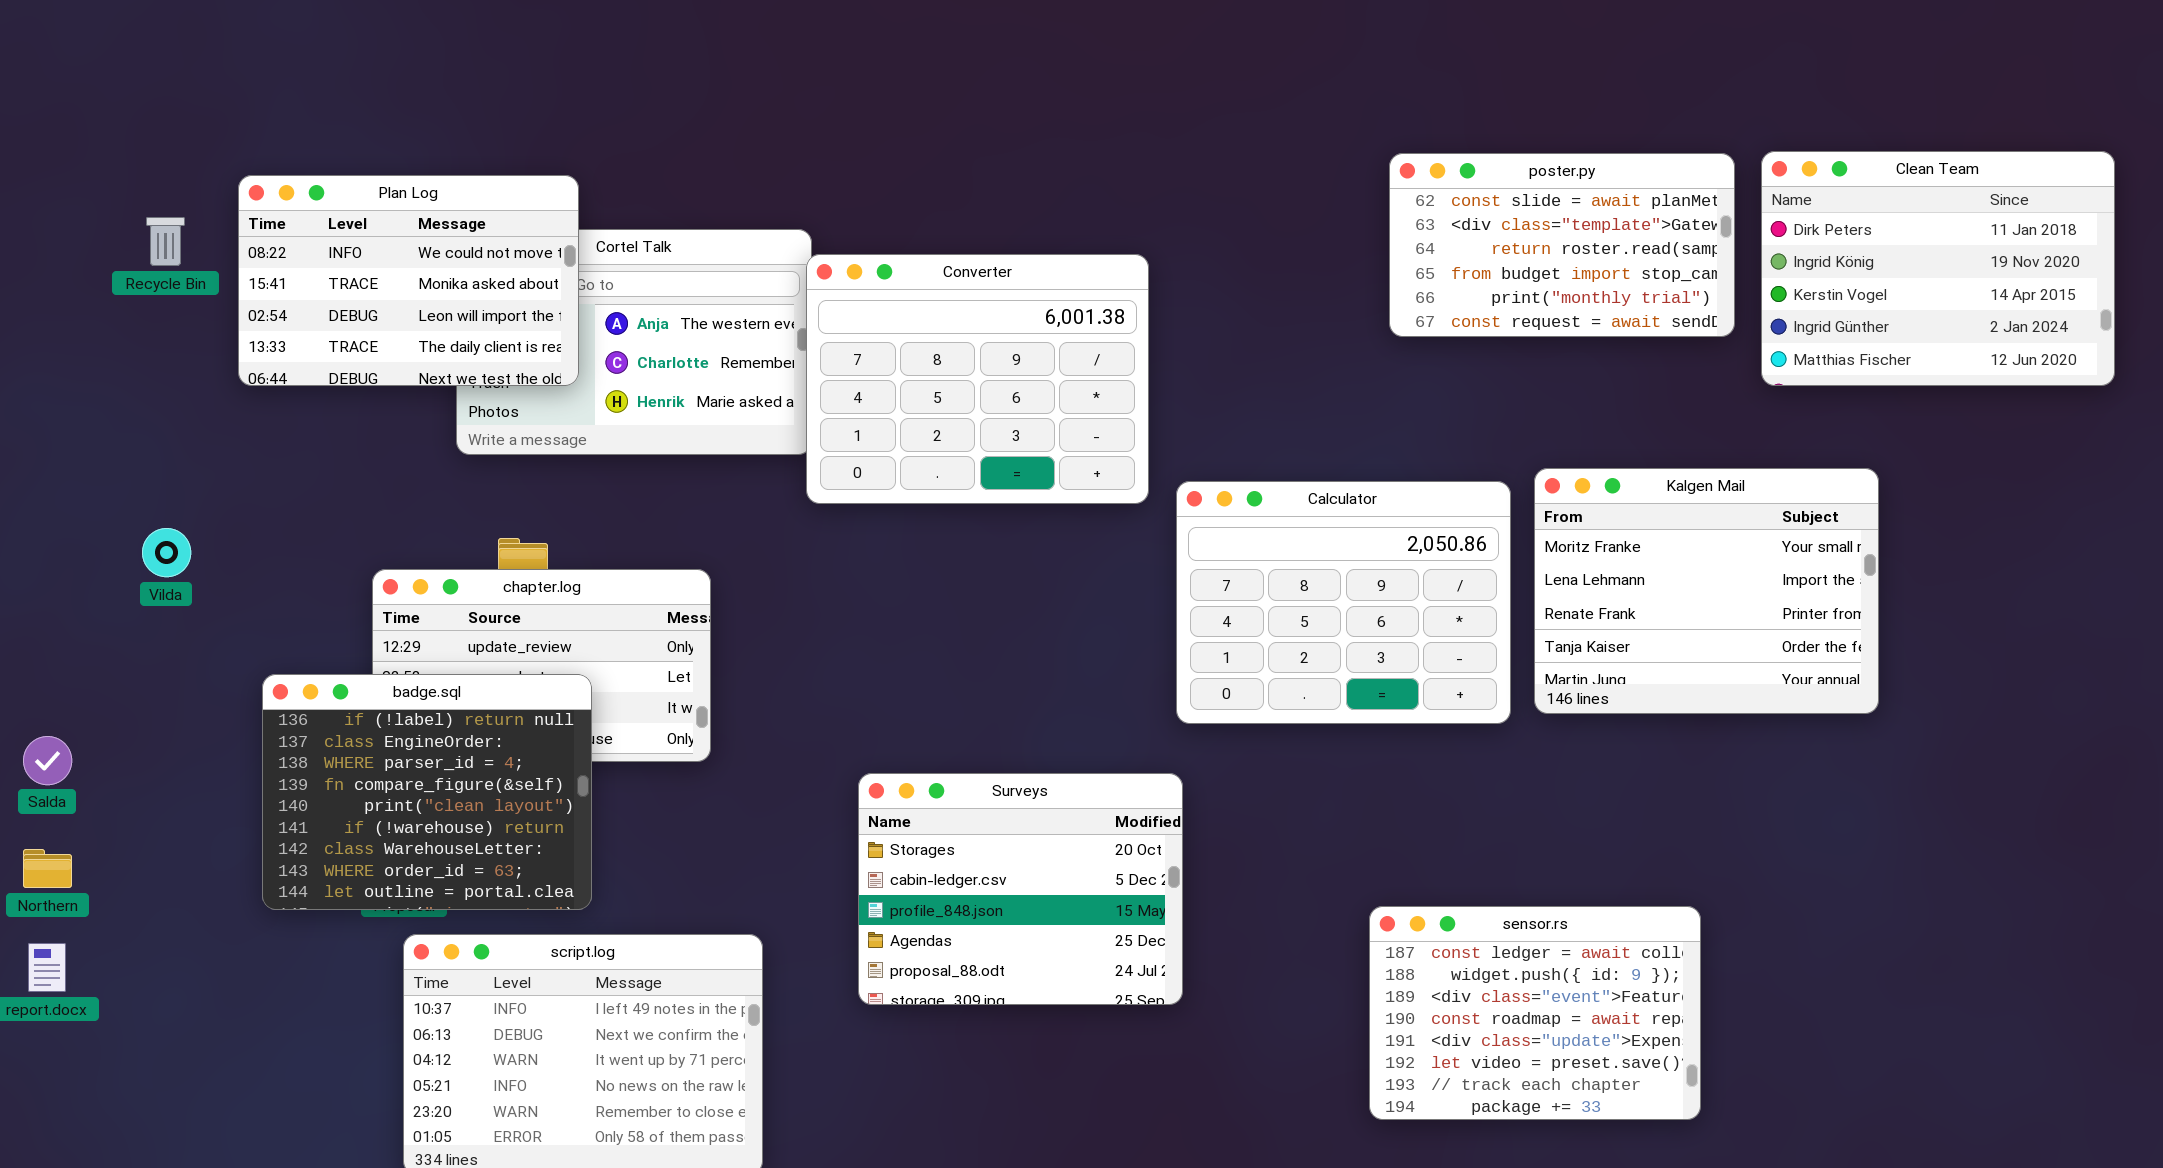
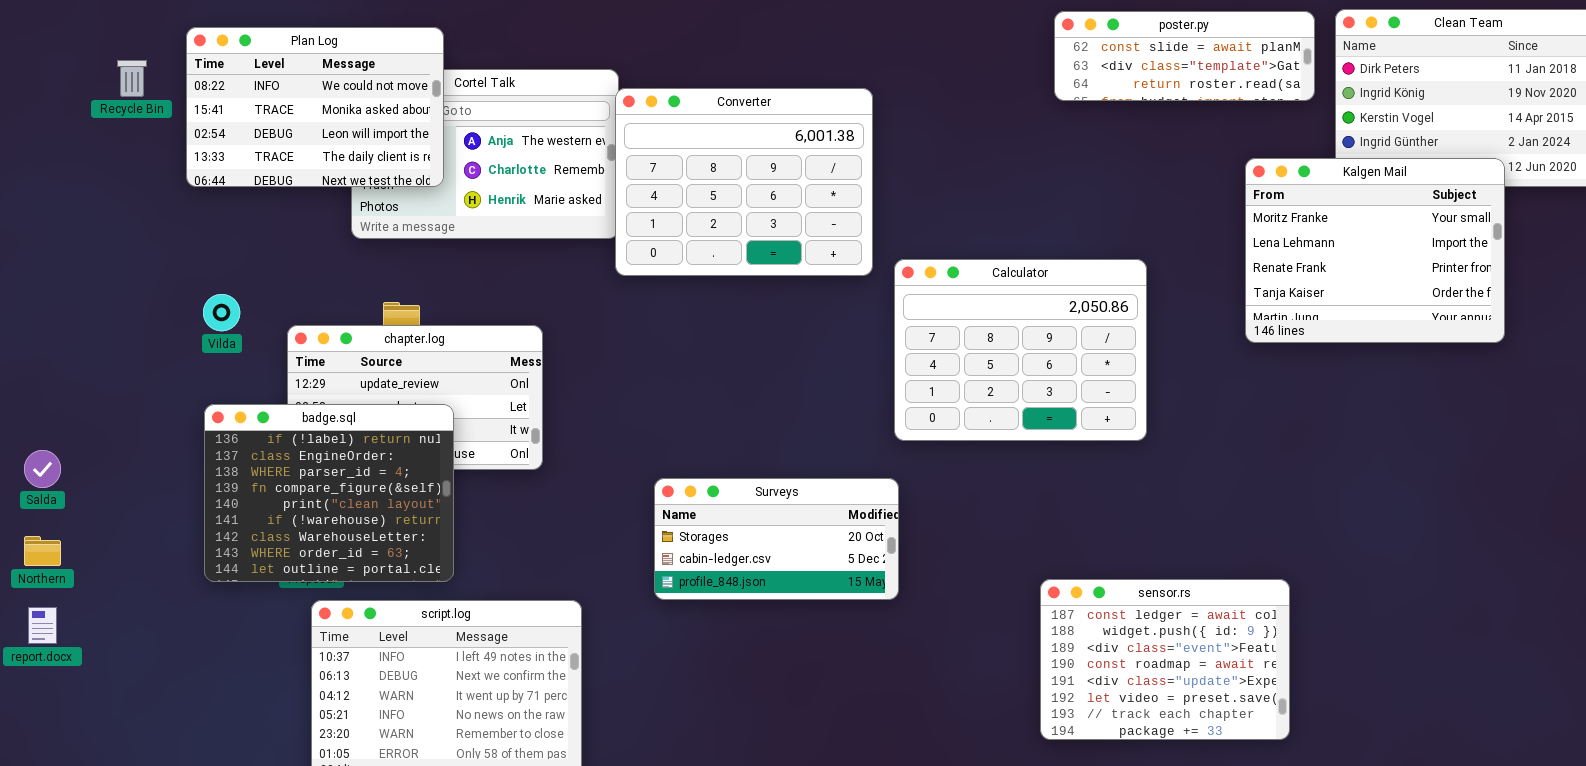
poster.py: [1389,153,1735,337] -> [1054,11,1315,101], resized
Kalgen Mail: [1534,468,1879,714] -> [1245,158,1505,343], moved
Vilda: [142,528,191,577] -> [203,294,240,331], moved
Surveys: [858,773,1183,1005] -> [654,478,899,600], resized

